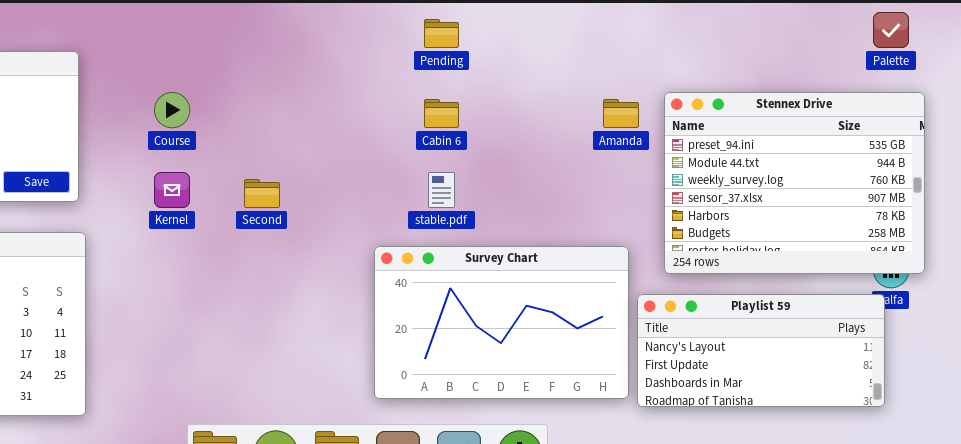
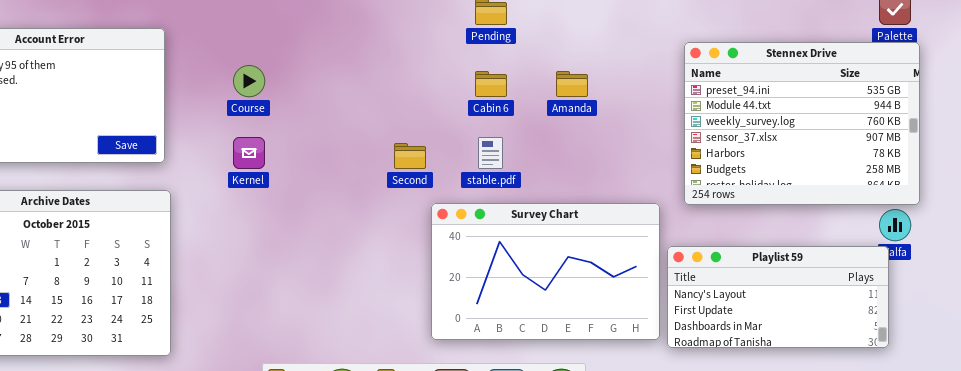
Stennex Drive: [664,92,925,274] -> [684,42,920,205], moved
Amanda: [603,99,639,128] -> [556,71,588,97], moved
Second: [244,179,280,208] -> [394,143,426,169], moved

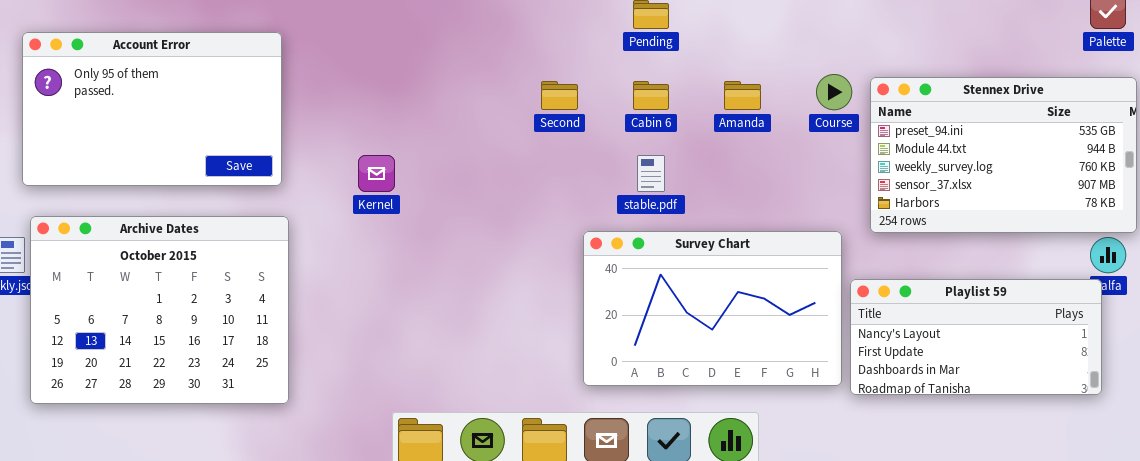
Stennex Drive: [684,42,920,205] -> [870,77,1137,233], resized
Course: [233,65,265,97] -> [816,74,852,110], moved
Second: [394,143,426,169] -> [541,81,578,110], moved

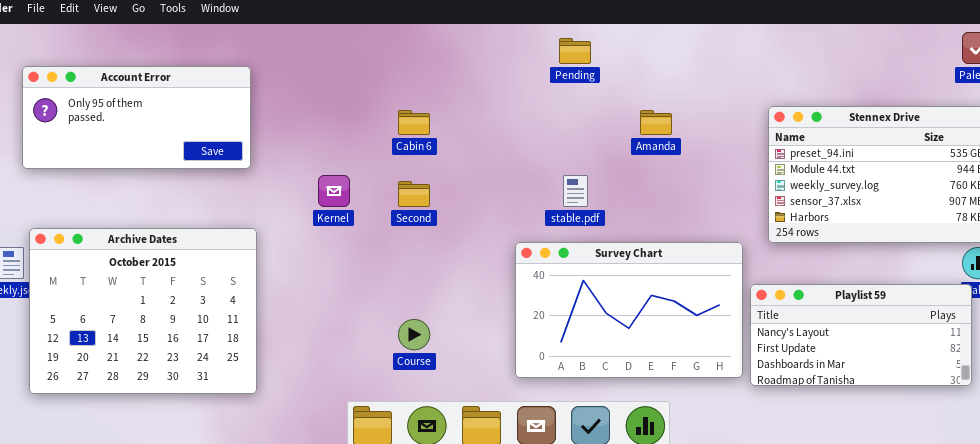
Account Error: [22,32,282,186] -> [22,66,251,169], resized
Course: [816,74,852,110] -> [398,319,430,350], moved
Second: [541,81,578,110] -> [398,181,430,207], moved
Cabin 6: [633,81,669,110] -> [398,110,430,135], moved

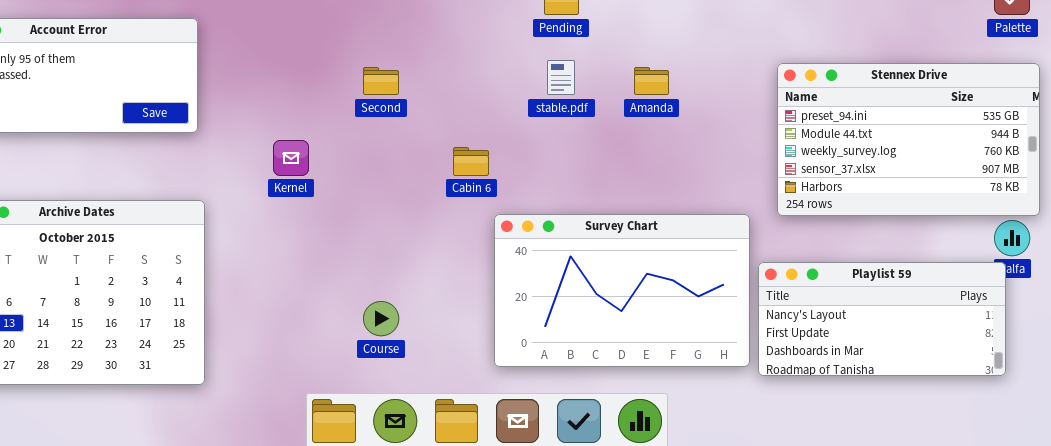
Cabin 6: [398,110,430,135] -> [453,147,489,176], moved
stable.pdf: [563,175,588,207] -> [547,60,575,95], moved
Second: [398,181,430,207] -> [363,67,399,95], moved

